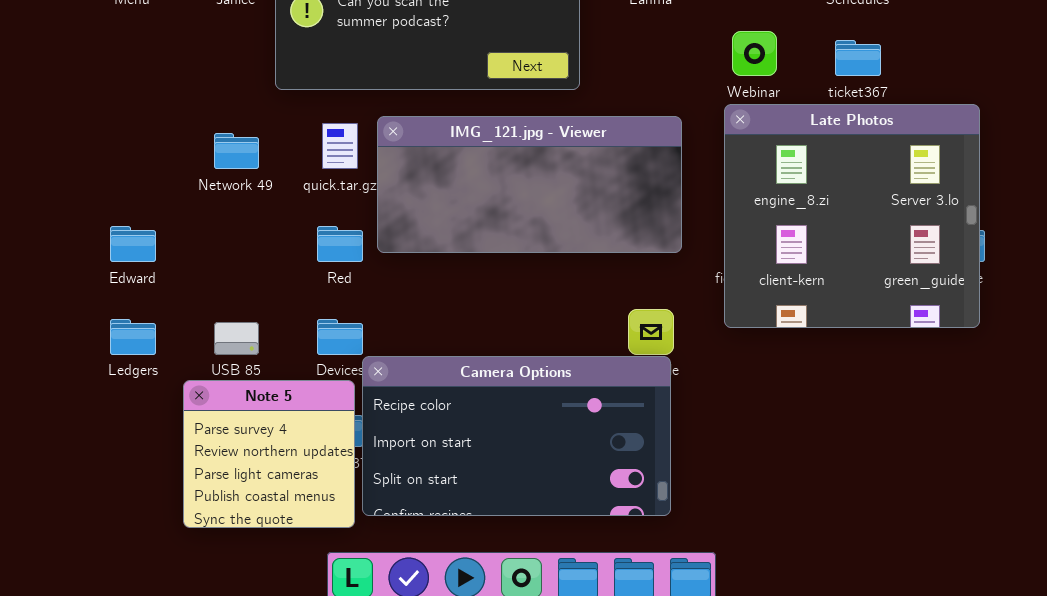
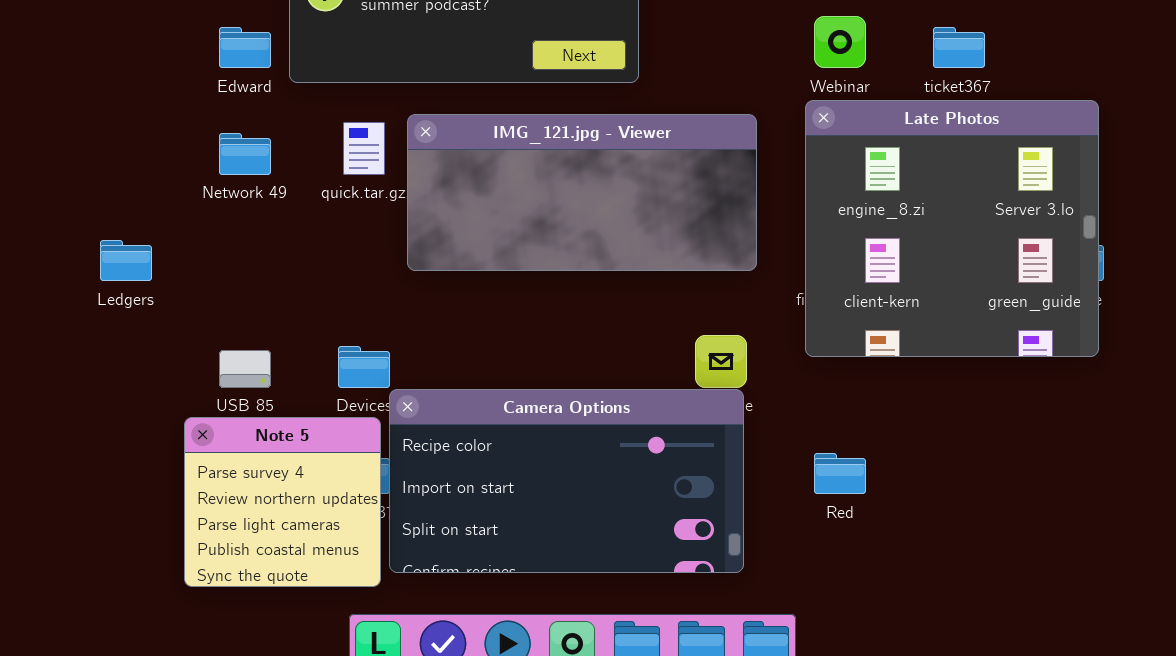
Edward: [110,226,156,262] -> [219,27,271,68], moved
Red: [317,226,363,262] -> [814,453,866,494], moved
Ledgers: [110,319,156,355] -> [100,240,152,281], moved

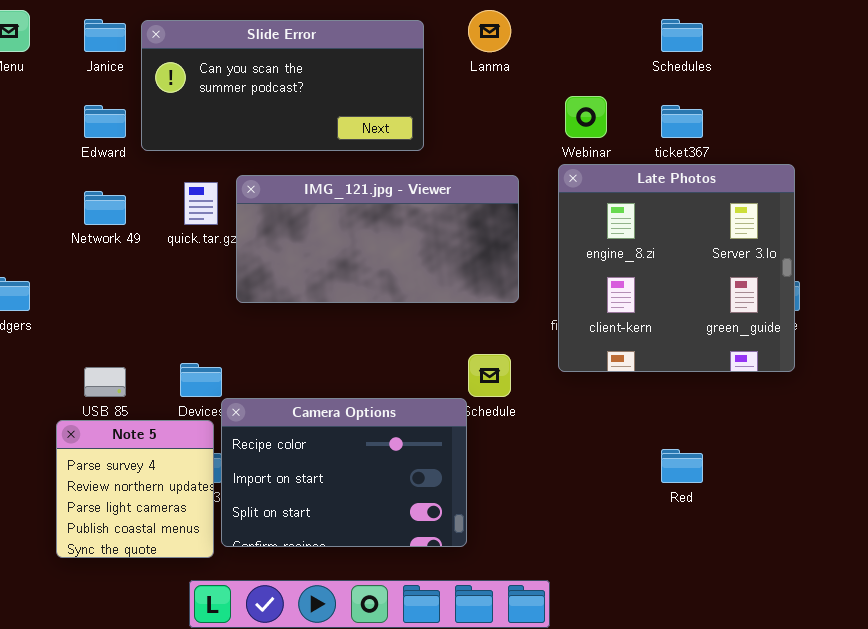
Camera Options: [389,389,744,573] -> [221,398,467,547], resized
Red: [814,453,866,494] -> [661,449,703,483], moved

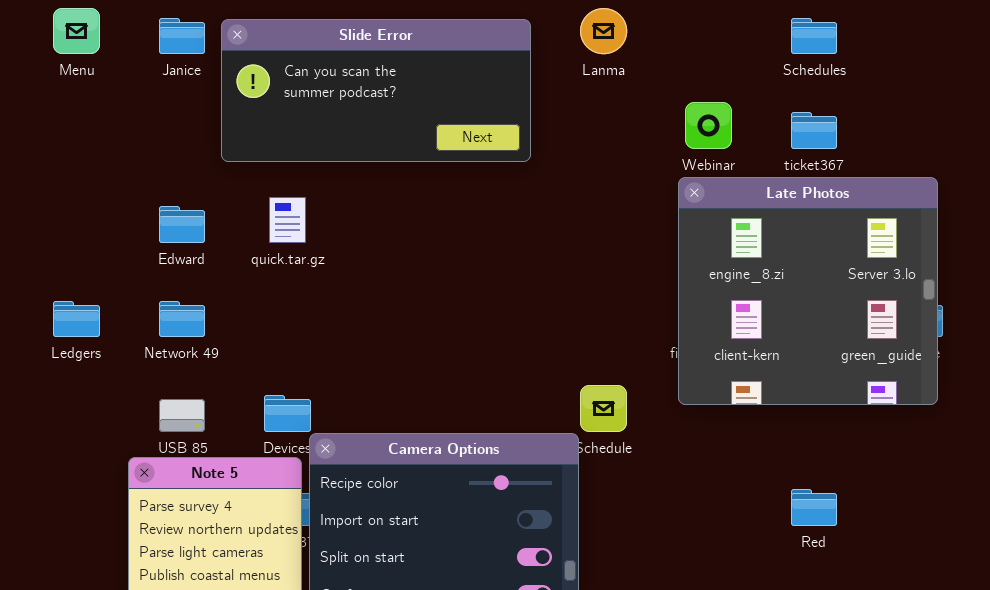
Edward: [84,105,126,138] -> [159,206,205,243], moved
IMG_121.jpg - Viewer: [236,175,519,303] -> none, closed
Network 49: [84,191,126,225] -> [159,301,205,337], moved

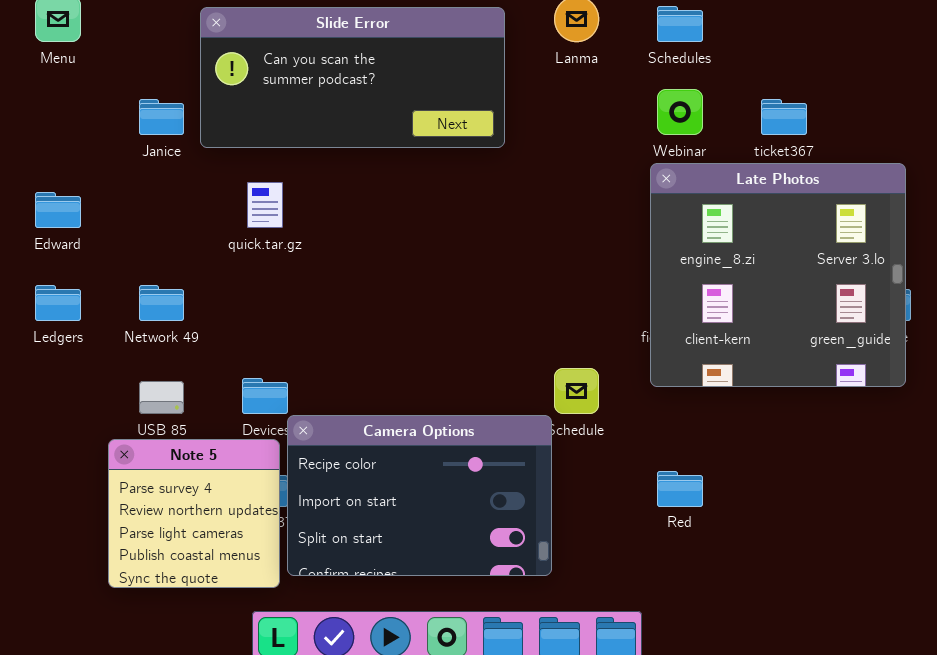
Janice: [159,18,205,54] -> [139,99,184,135], moved
Schedules: [791,18,837,54] -> [657,6,703,42], moved
Edward: [159,206,205,243] -> [35,192,81,228], moved
Red: [791,489,837,526] -> [657,471,703,507], moved

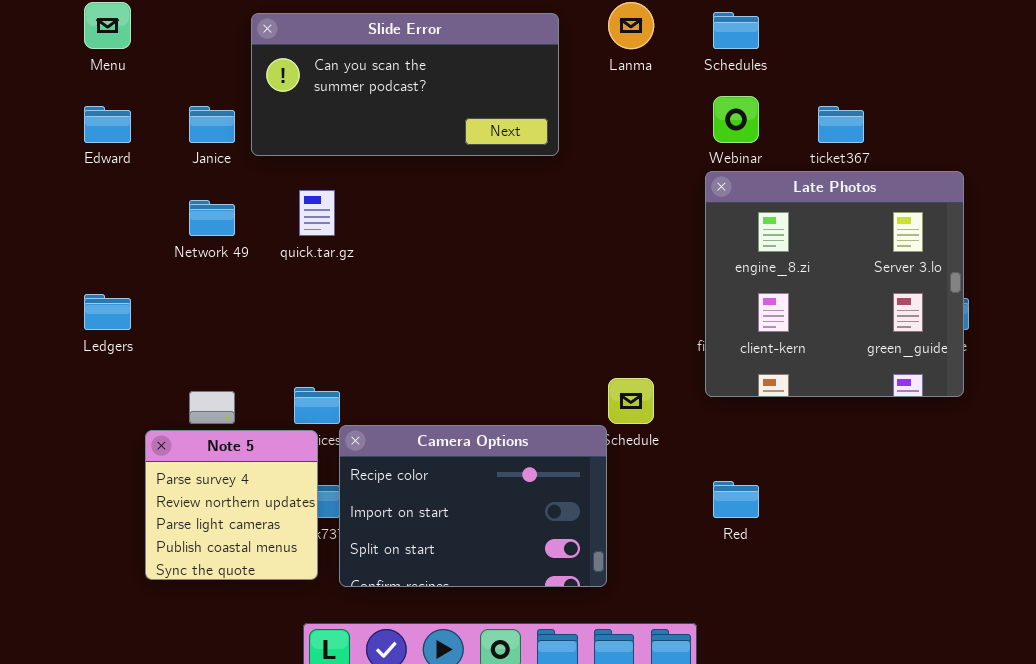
Edward: [35,192,81,228] -> [84,106,131,143], moved
Network 49: [139,285,184,321] -> [189,200,235,236], moved
Note 5: [108,439,280,588] -> [145,430,318,580], moved

